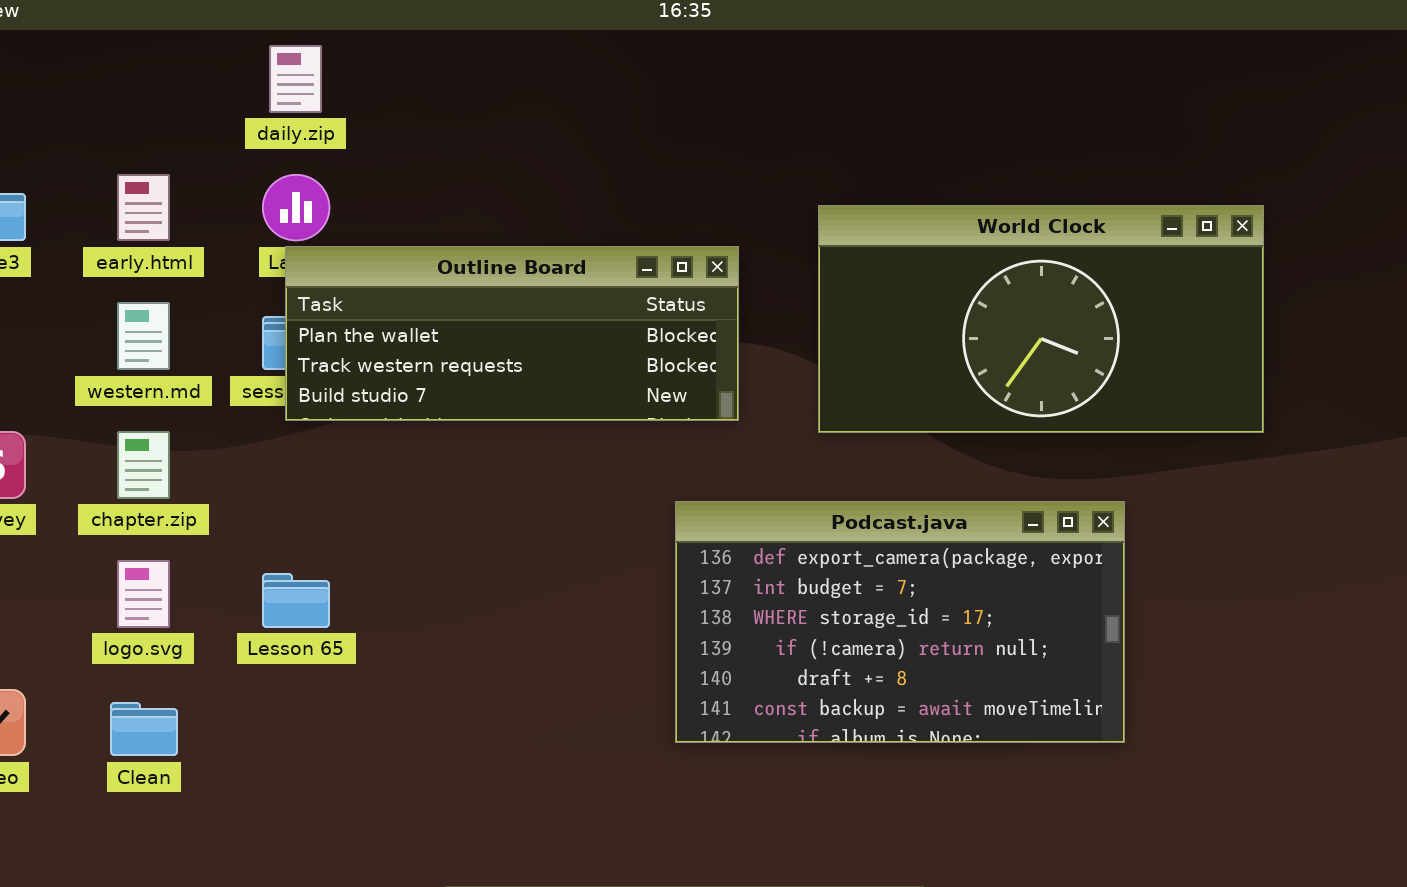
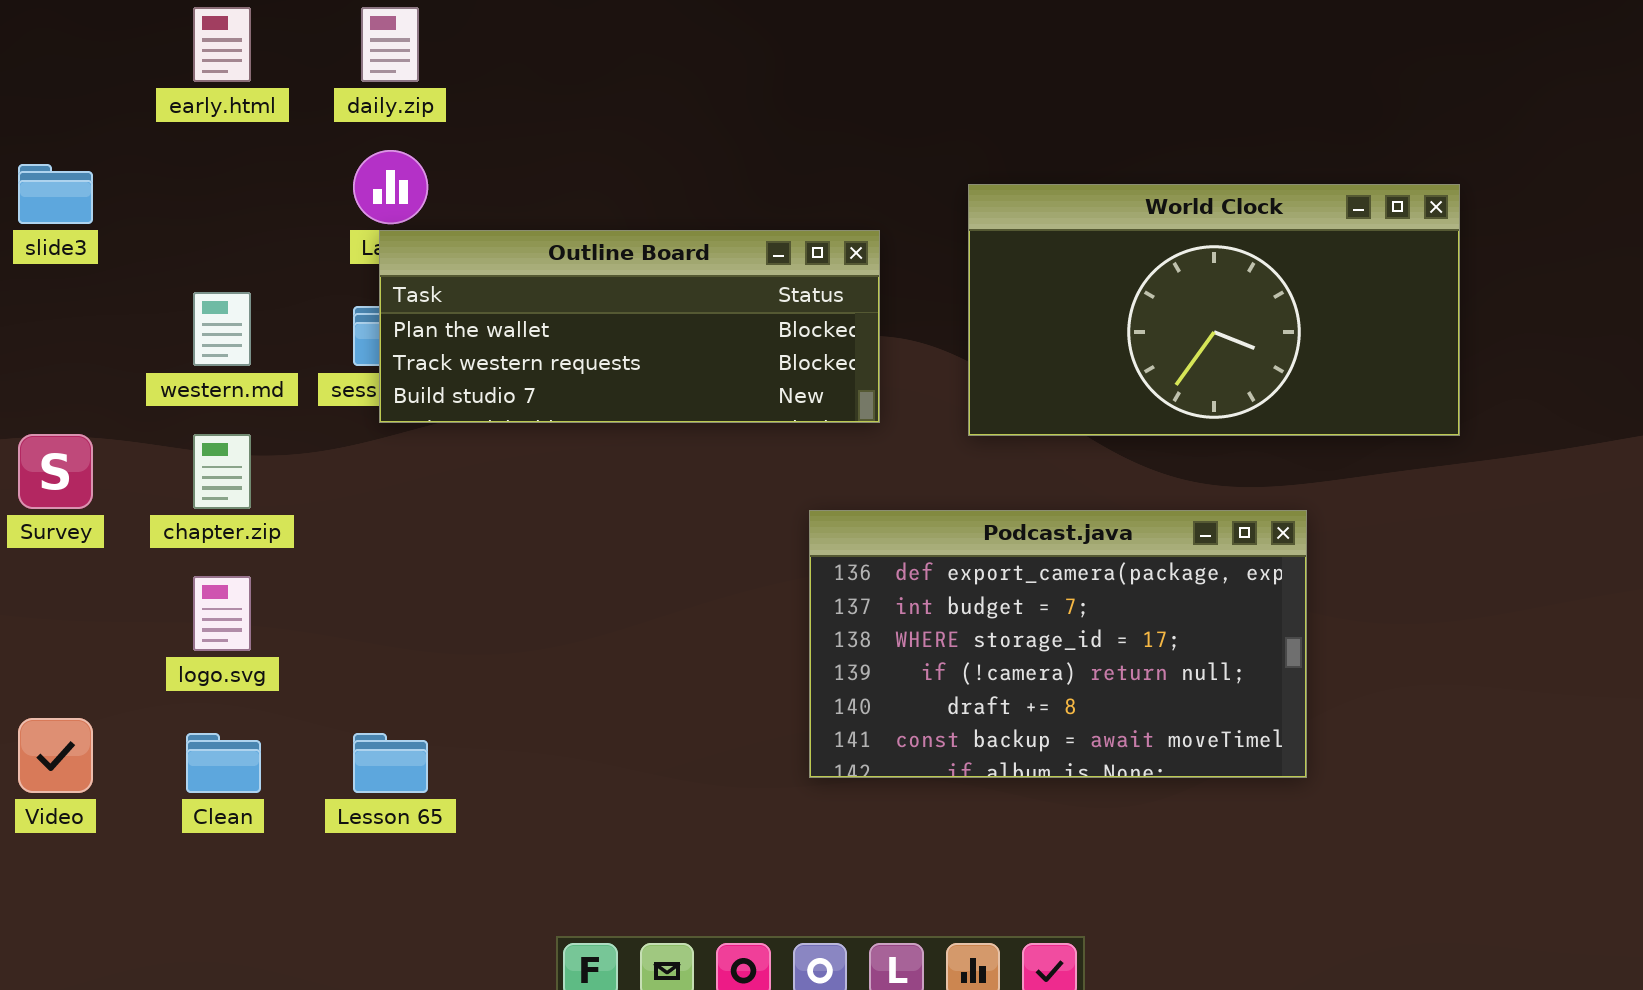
early.html: [117,174,170,241] -> [193,7,251,82], moved
Lesson 65: [262,573,330,628] -> [353,733,428,793], moved

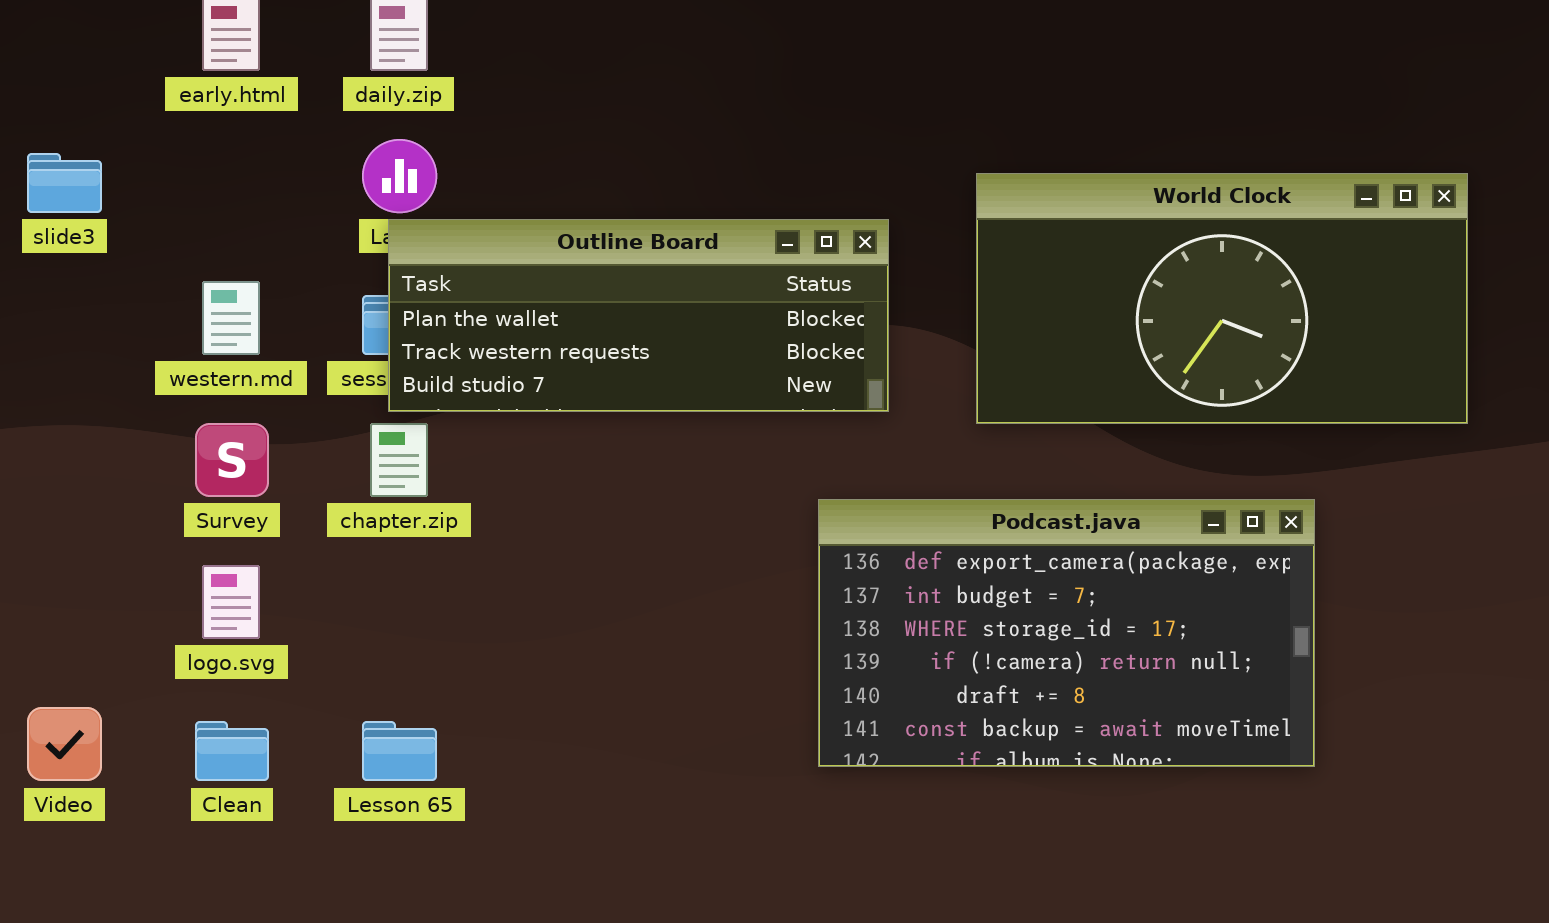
Survey: [18,434,93,509] -> [195,423,269,497], moved
chapter.zip: [193,434,251,509] -> [370,423,428,497], moved

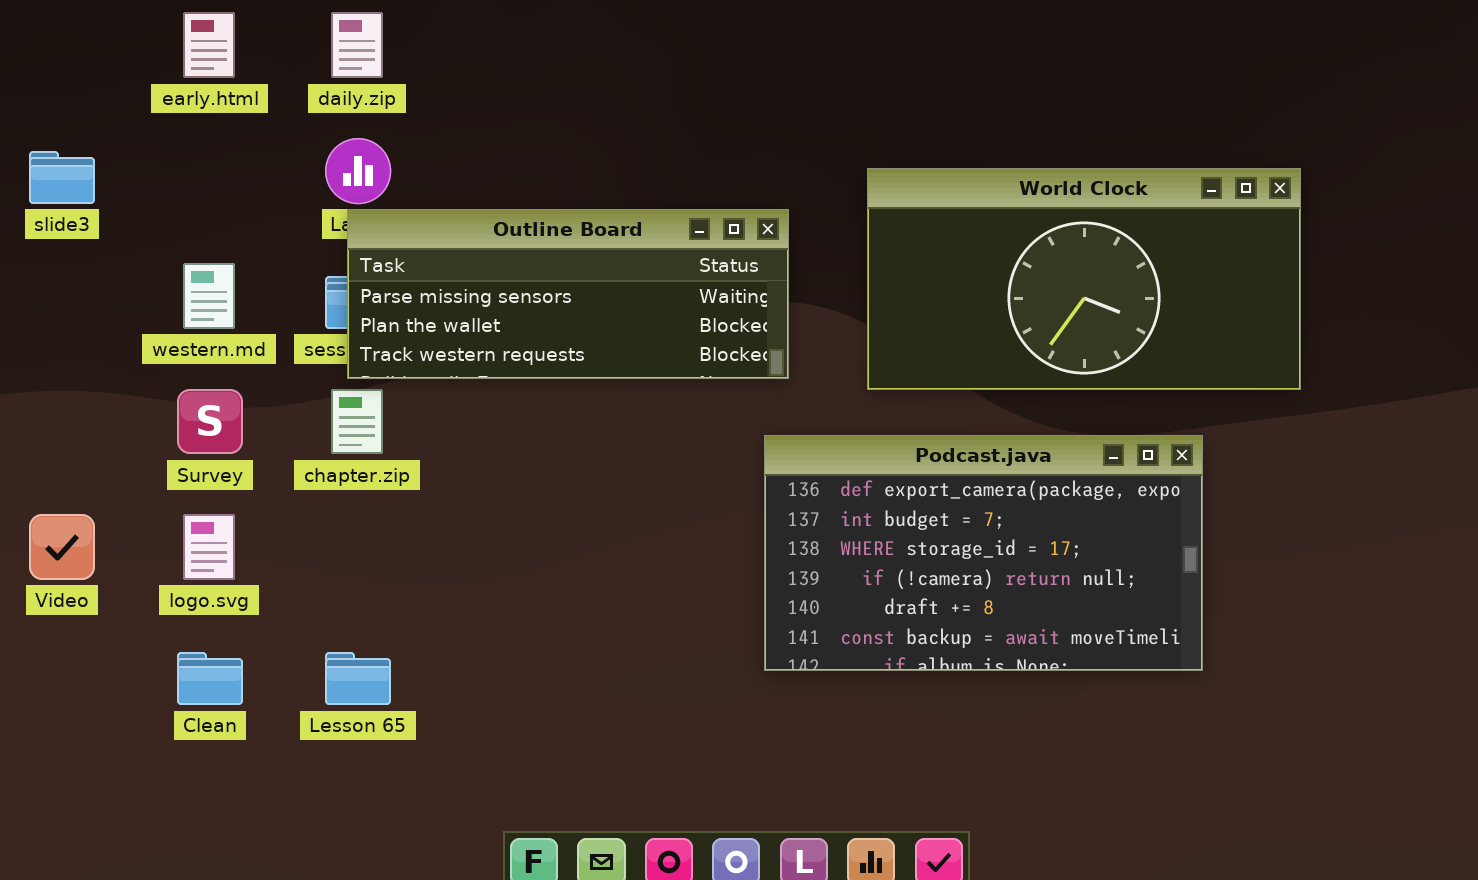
Outline Board: [388,219,889,412] -> [347,209,789,379], scrolled up 1 row
Podcast.java: [818,499,1315,767] -> [764,435,1203,671], moved
Video: [27,707,102,781] -> [29,514,95,580], moved

